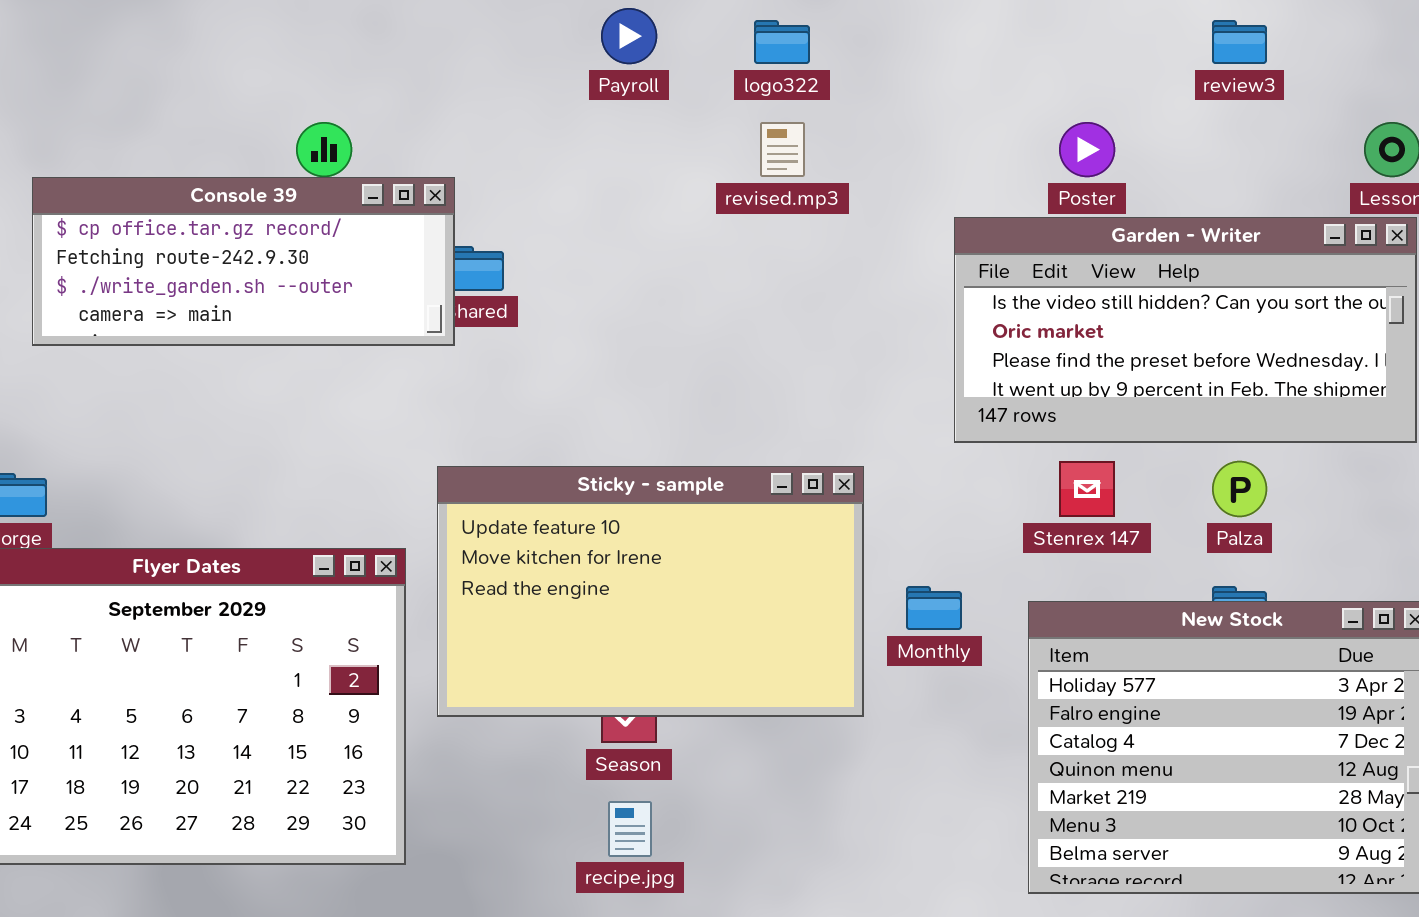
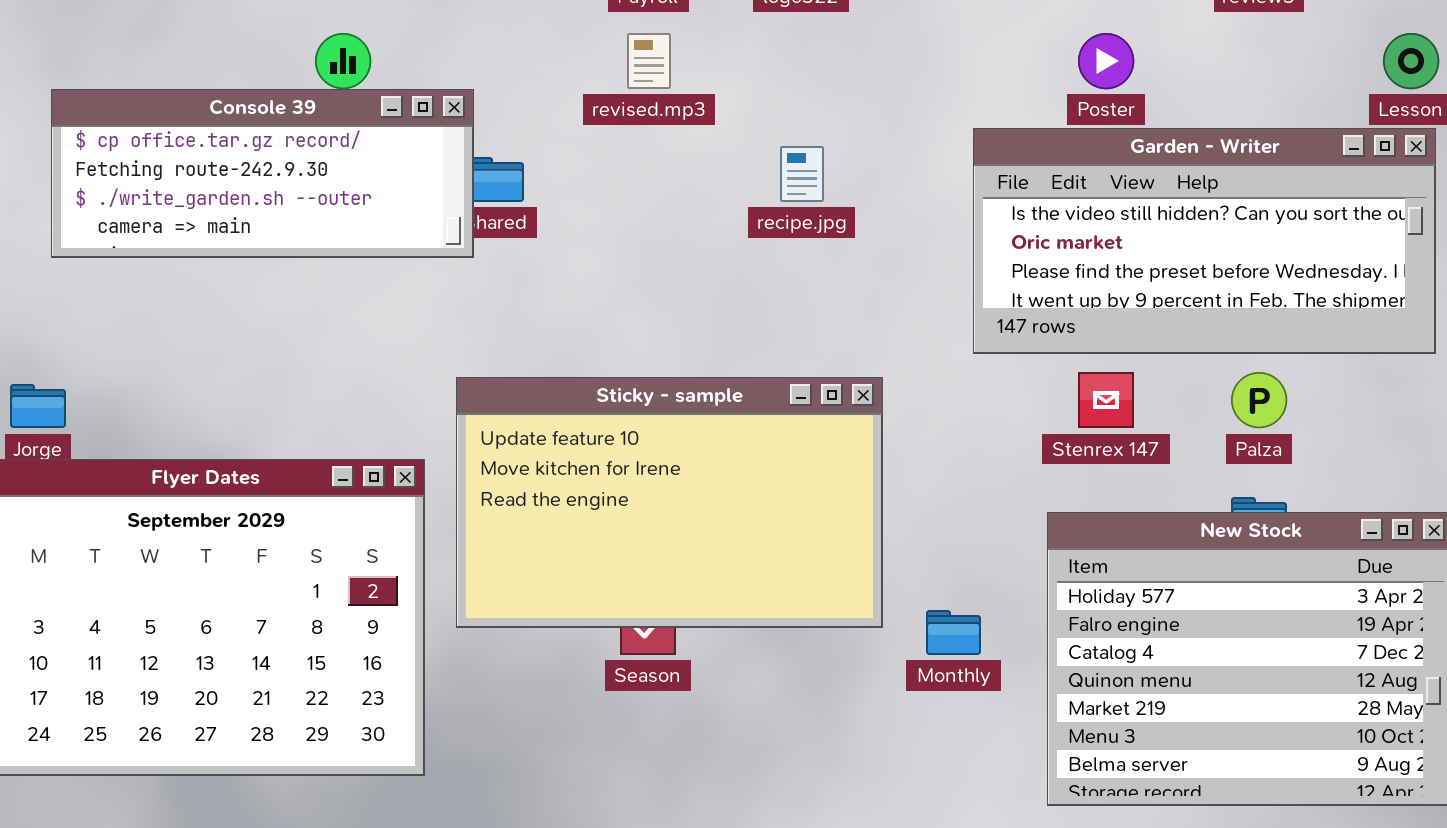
revised.mp3: [760,122,805,177] -> [627,33,671,89], moved
Monthly: [906,586,962,630] -> [926,610,981,655], moved
recipe.jpg: [608,801,652,857] -> [780,146,824,202], moved

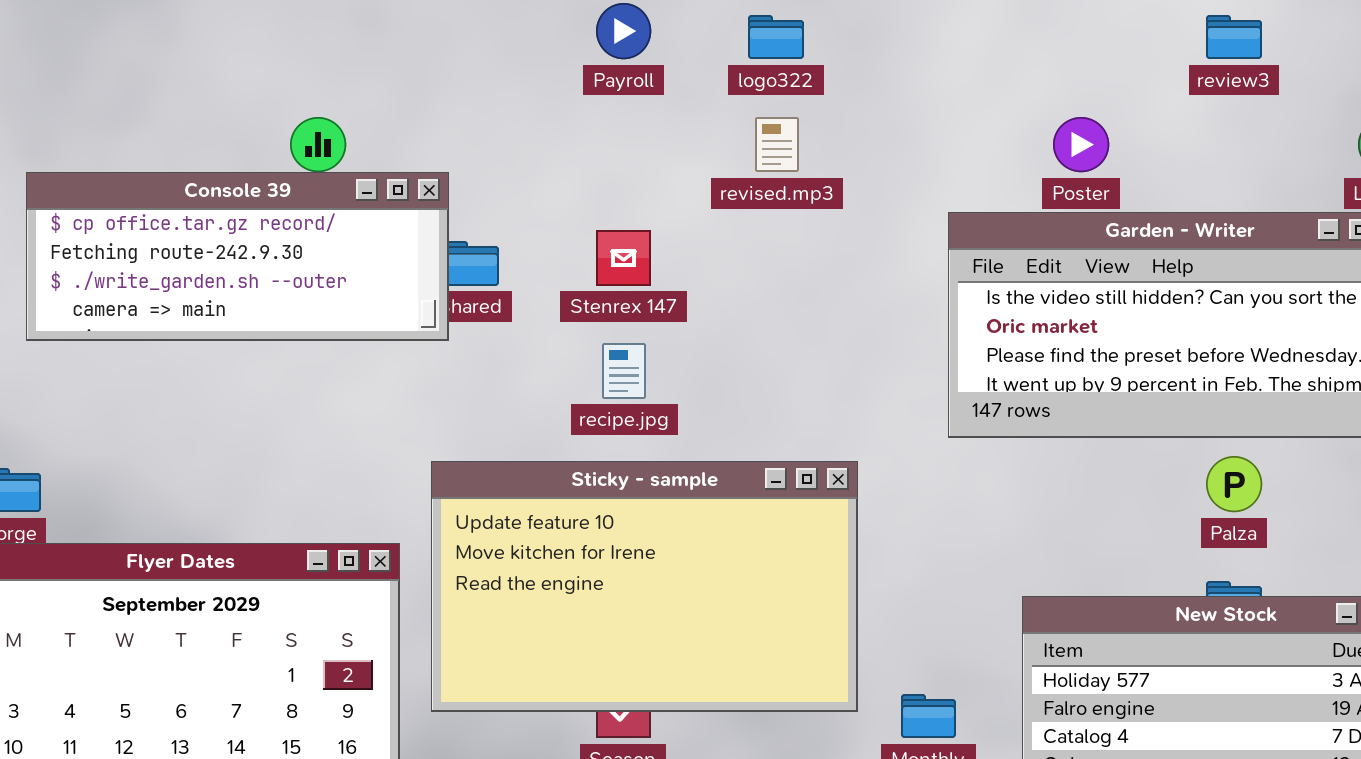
revised.mp3: [627,33,671,89] -> [755,117,799,172], moved
recipe.jpg: [780,146,824,202] -> [602,343,646,399], moved
Stenrex 147: [1078,372,1134,428] -> [596,230,651,286], moved

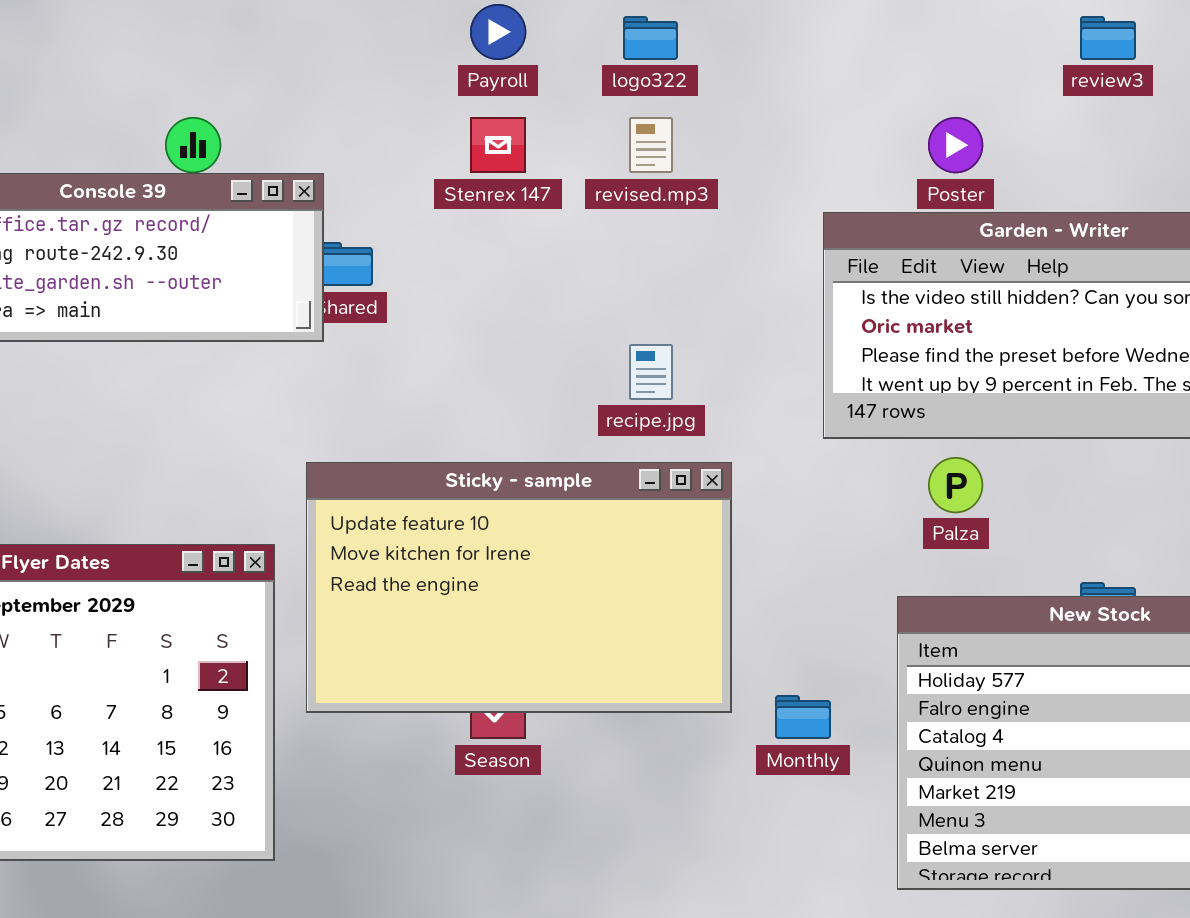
Stenrex 147: [596,230,651,286] -> [470,117,526,173], moved
recipe.jpg: [602,343,646,399] -> [629,344,673,400], moved
Palza: [1206,456,1262,512] -> [928,457,983,513], moved

